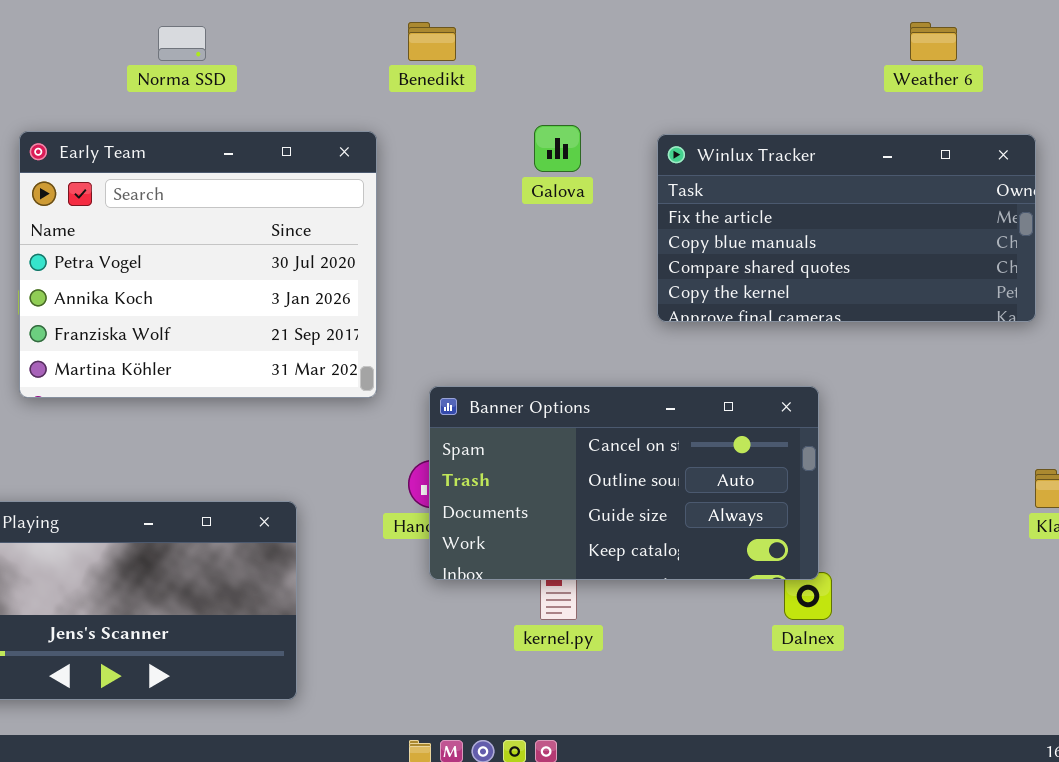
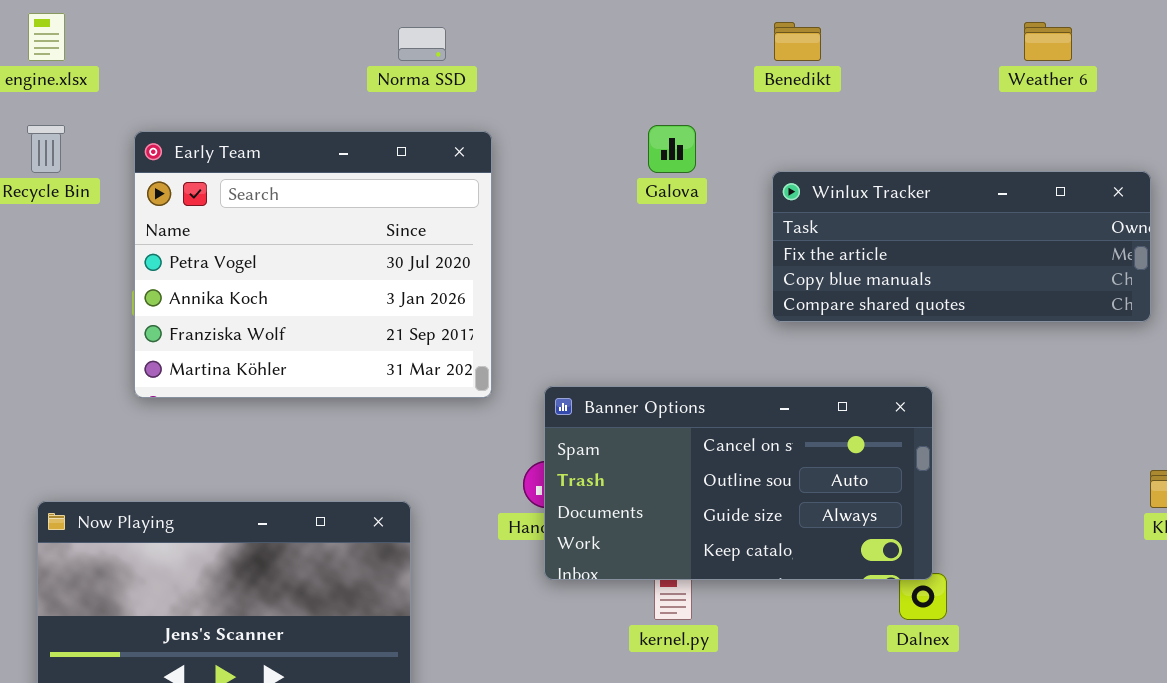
Benedikt: [408,22,456,61] -> [774,22,821,61], moved
Norma SSD: [158,26,206,61] -> [398,27,446,61], moved
Winlux Tracker: [657,134,1036,322] -> [772,171,1151,322], resized

